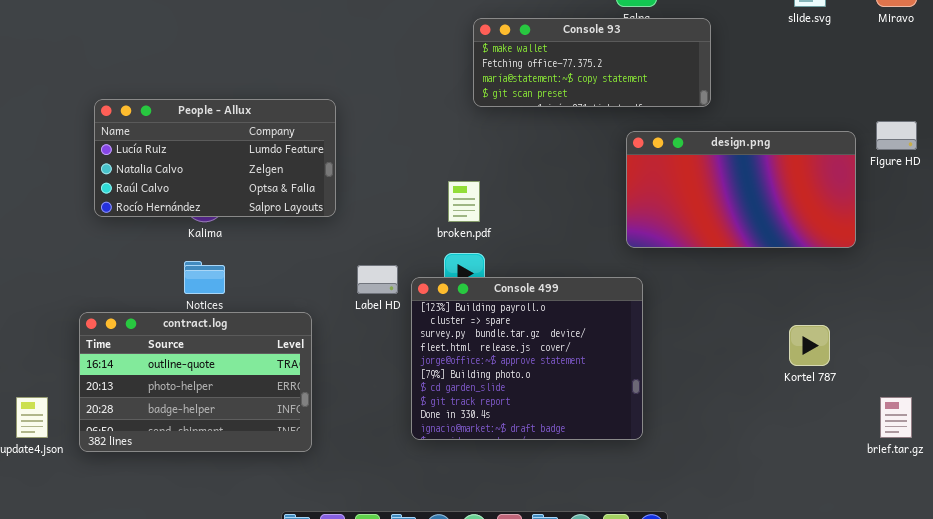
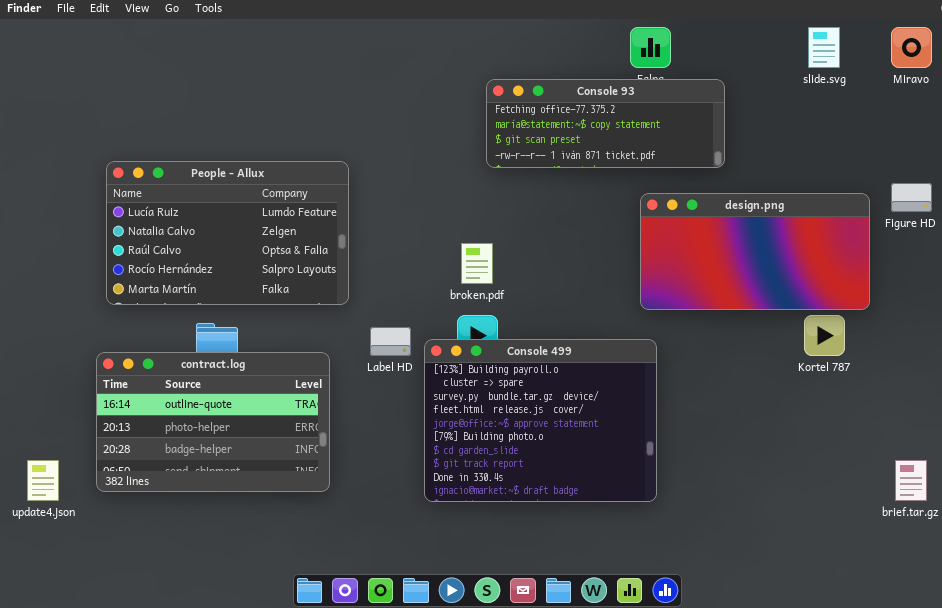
Console 93: [473,18,711,107] -> [486,79,725,168], scrolled down 1 row
People - Allux: [94,99,336,217] -> [106,161,349,305], resized
contract.log: [79,312,312,452] -> [96,352,330,492], moved
Kortel 787: [789,325,830,366] -> [804,315,845,356], moved

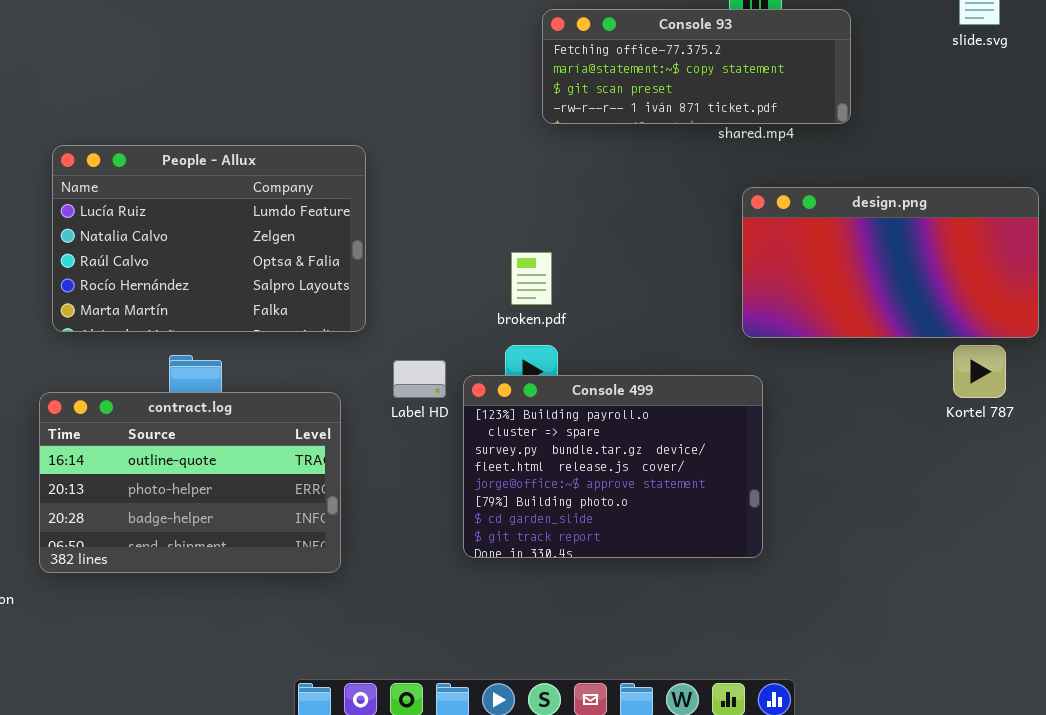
Console 93: [486,79,725,168] -> [542,9,851,124], moved
Console 499: [424,339,657,502] -> [463,375,763,558], resized

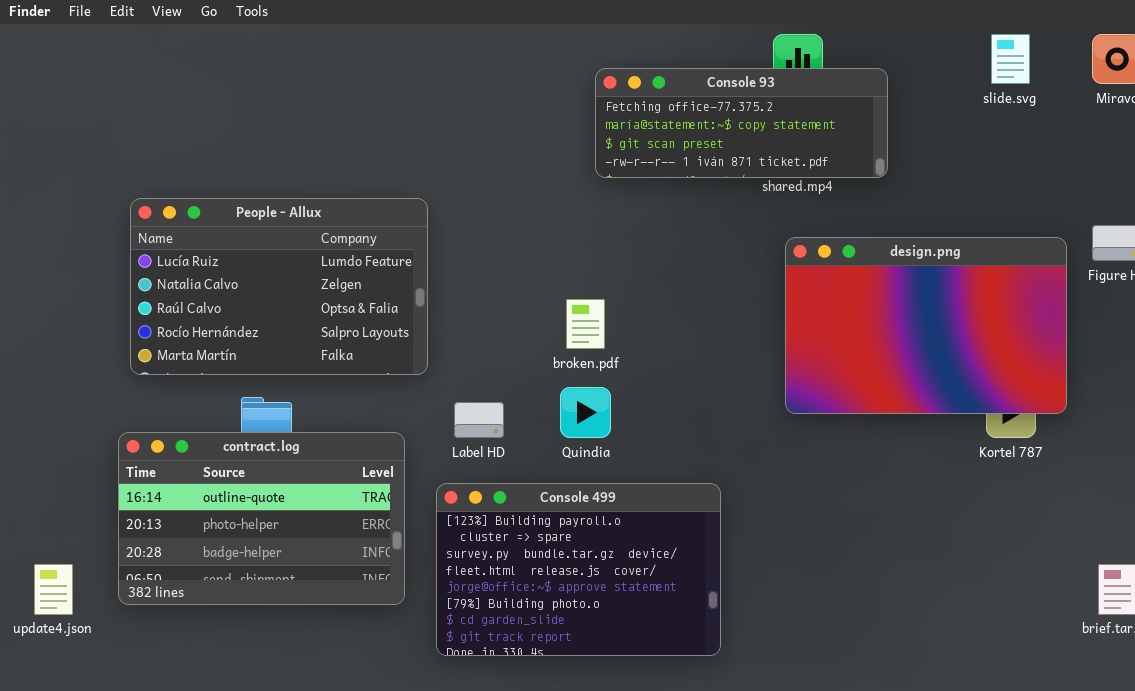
design.png: [742,187,1039,338] -> [785,237,1067,414], resized
Console 499: [463,375,763,558] -> [436,483,721,656], moved

